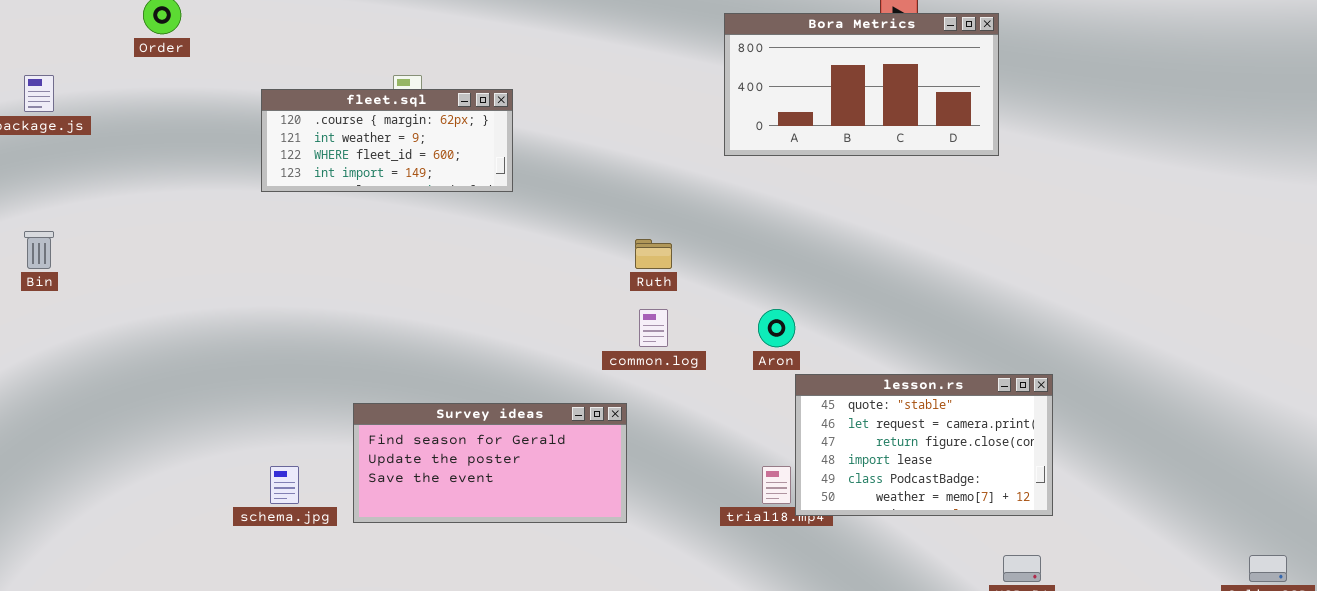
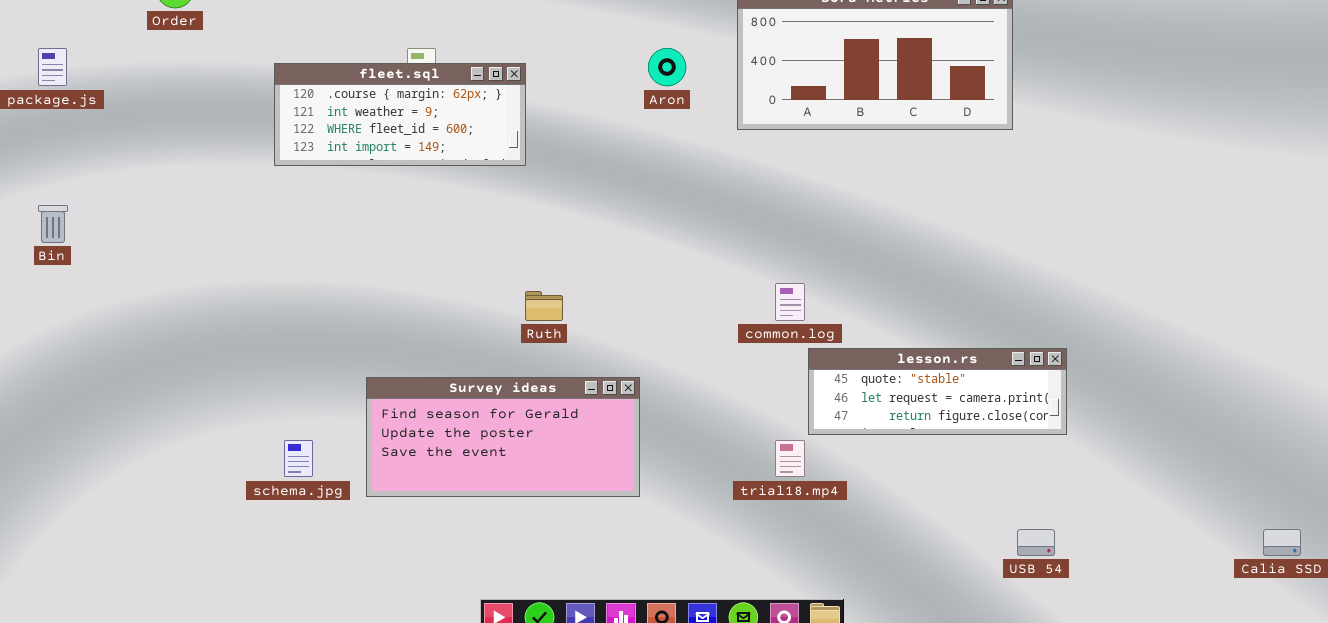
Ruth: [635,239,672,269] -> [525,291,563,321], moved
common.log: [639,309,668,347] -> [775,283,805,321], moved
Aron: [758,309,795,347] -> [648,48,686,86], moved
lesson.rs: [795,374,1053,516] -> [808,348,1067,435], resized

